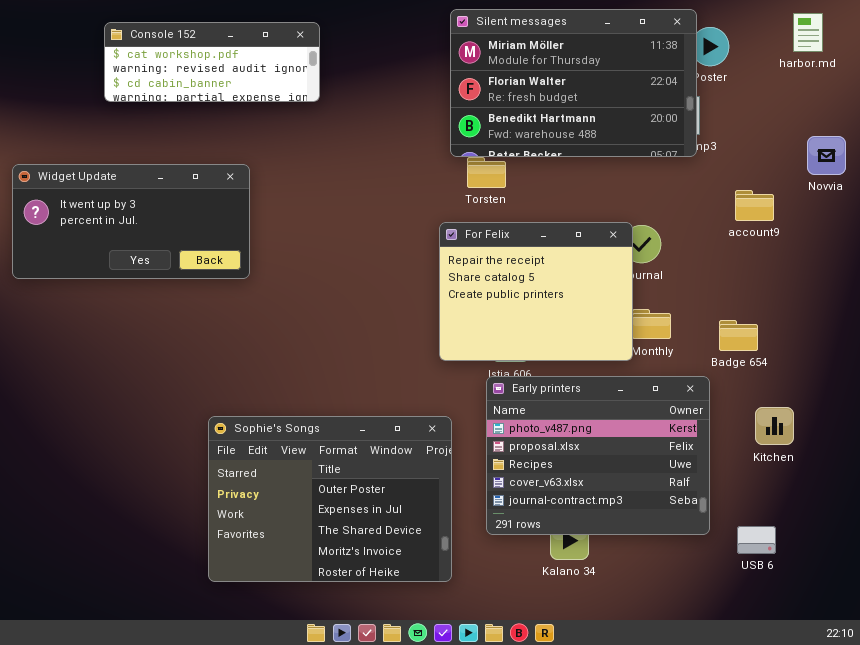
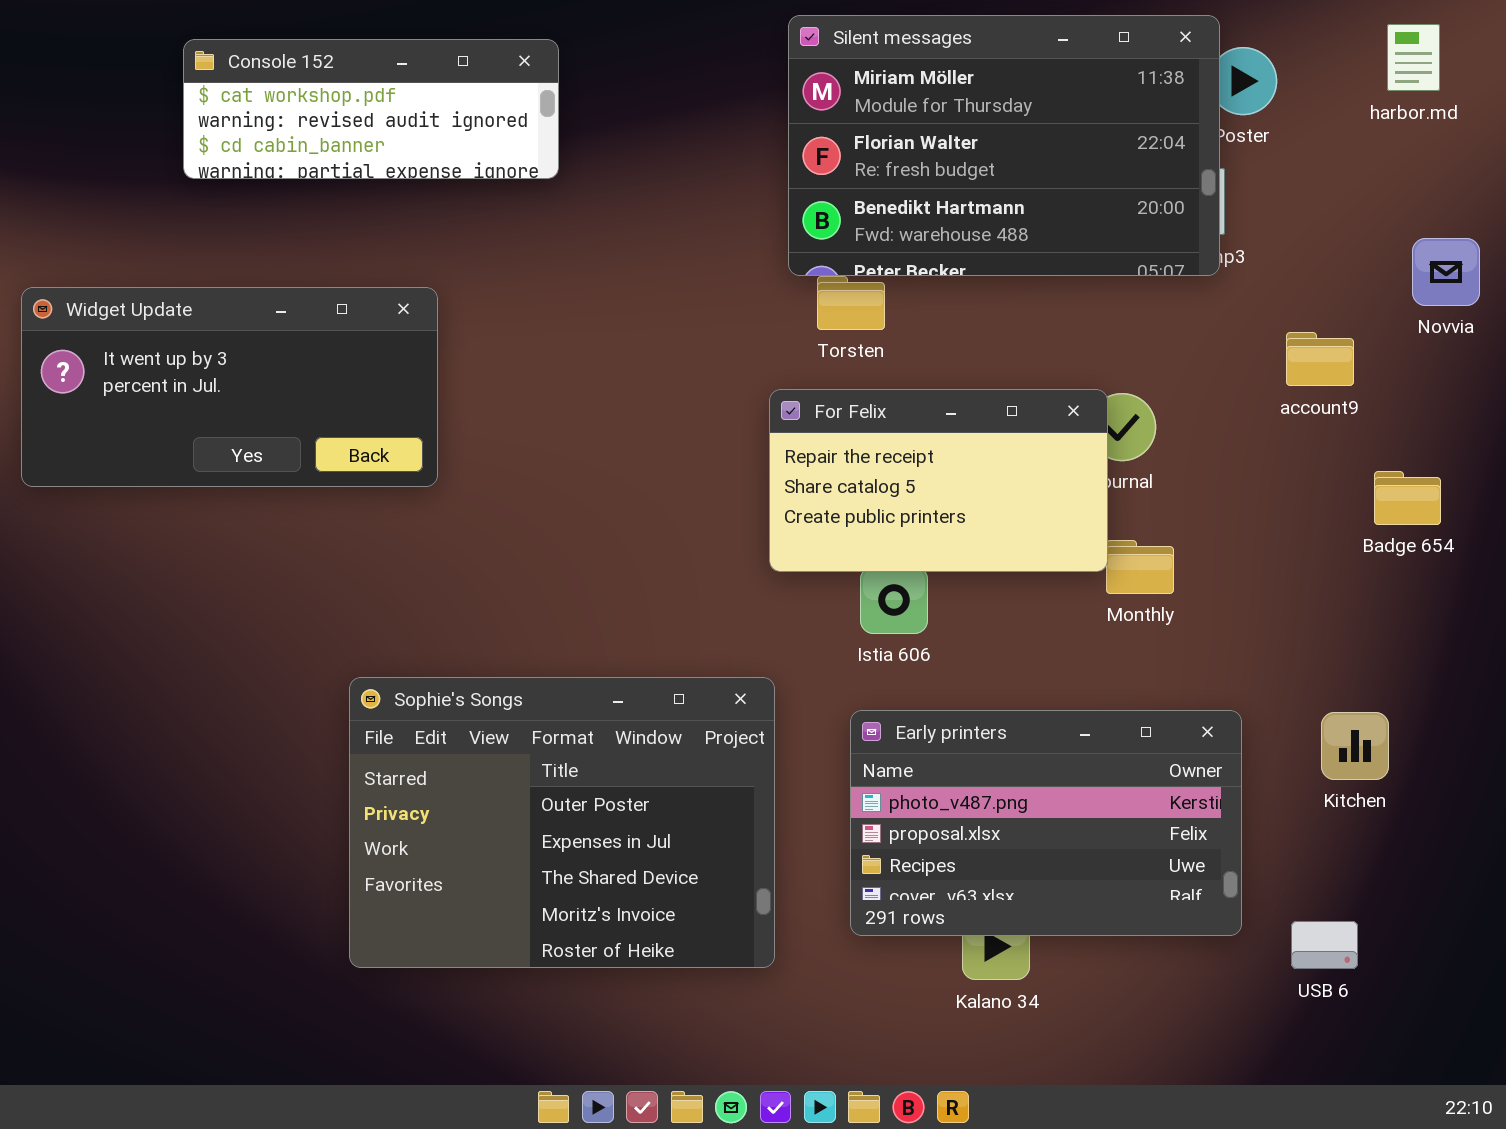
For Felix: [439,222,633,361] -> [769,389,1108,572], resized
Badge 654: [719,320,758,351] -> [1374,471,1441,525], moved
Early printers: [486,376,710,535] -> [850,710,1242,936], resized
Sophie's Songs: [208,416,452,582] -> [349,677,775,968], moved

